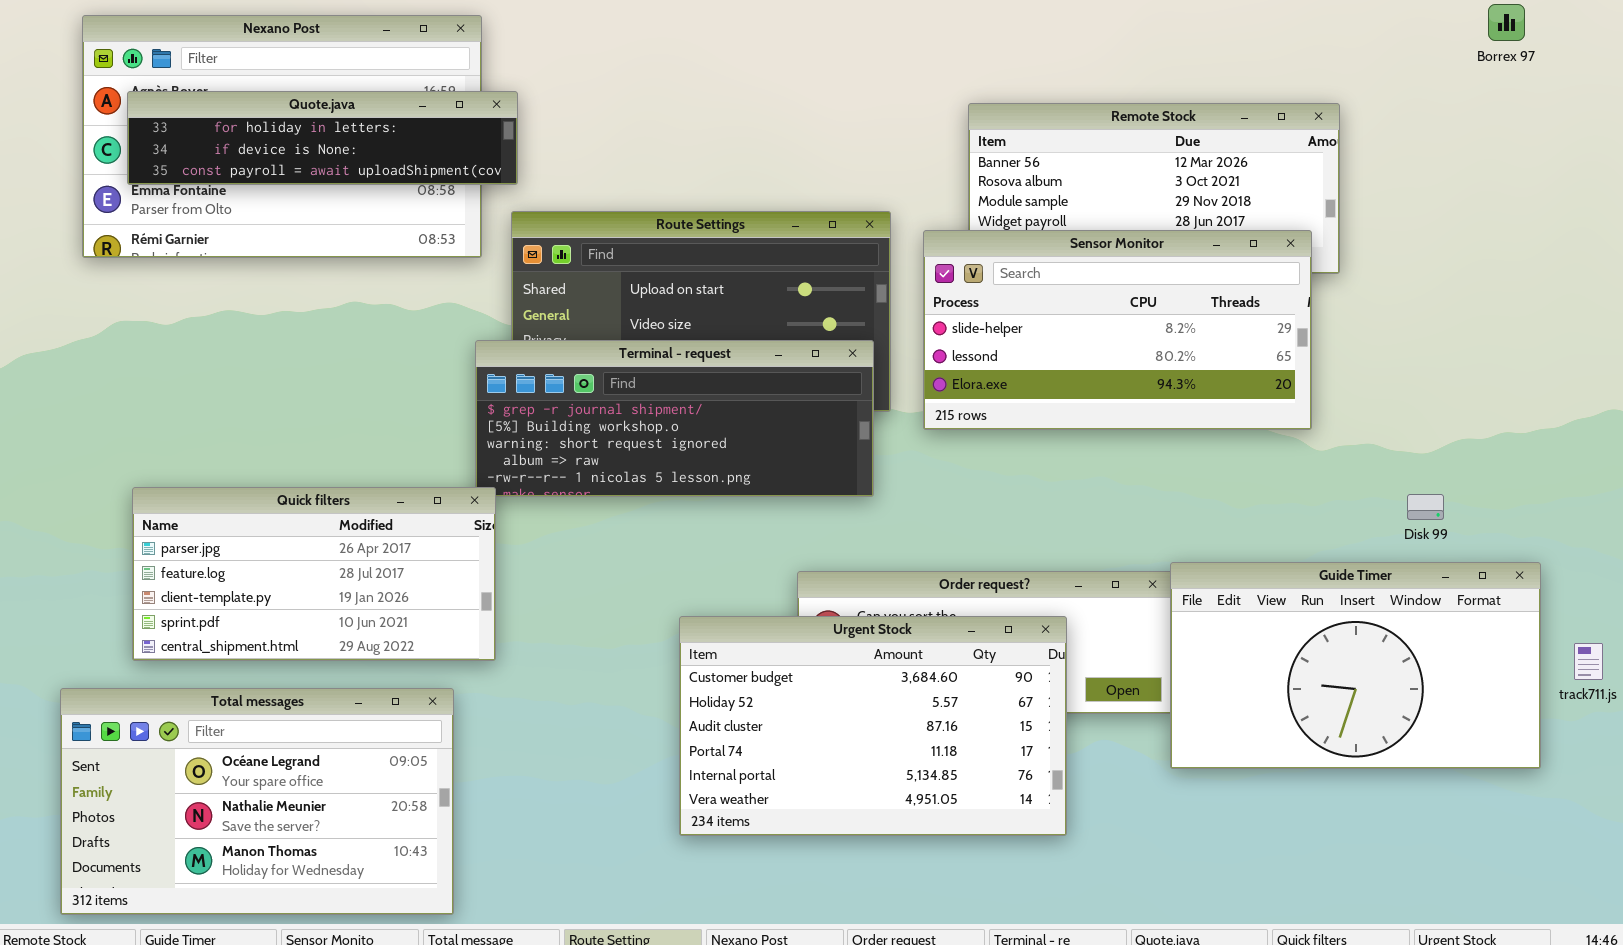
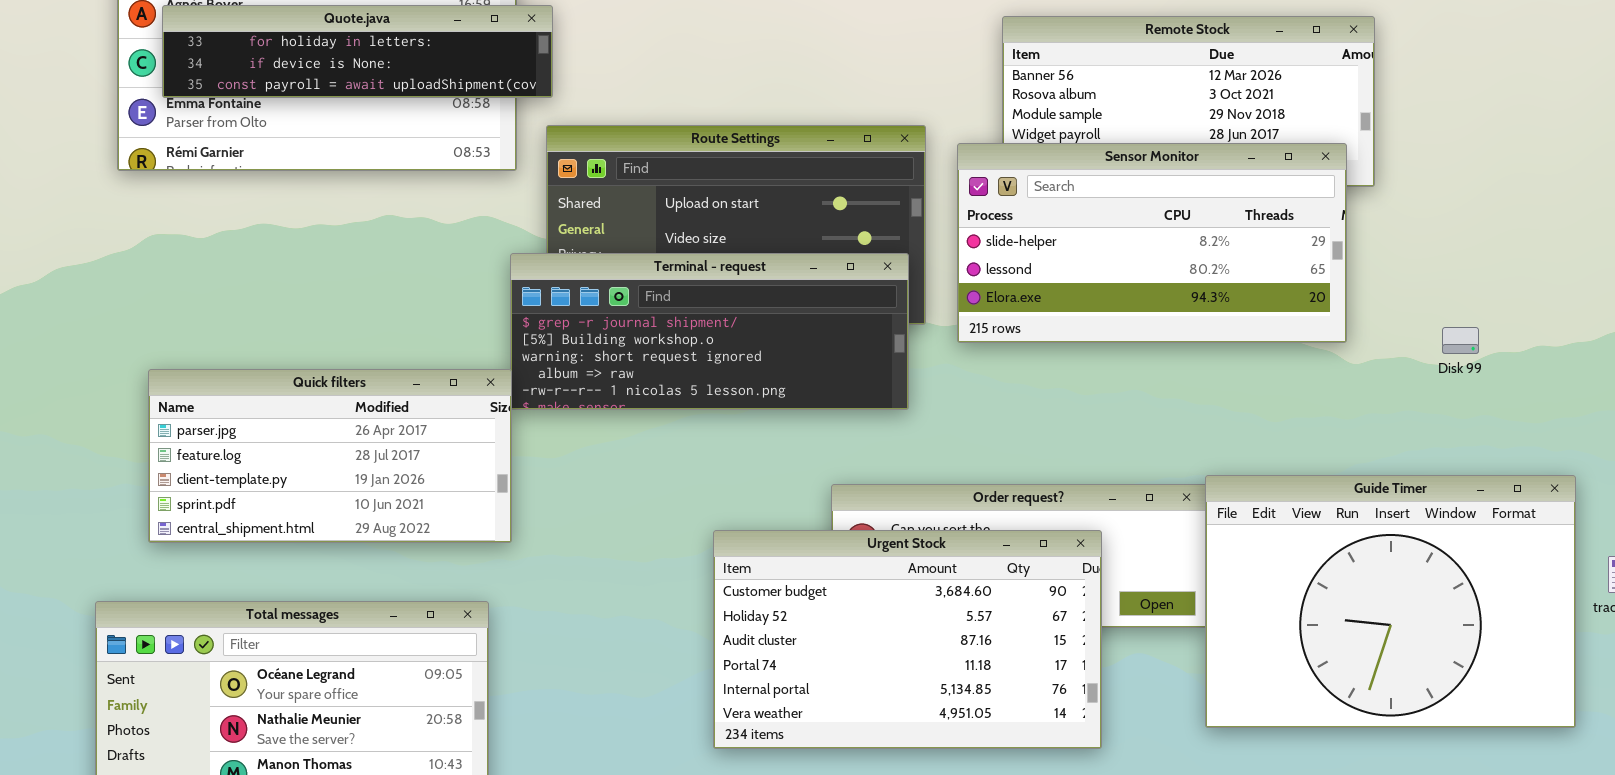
Quick filters: [132,487,496,661] -> [148,369,512,543], moved
Disk 99: [1407,494,1444,520] -> [1442,327,1479,354], moved
Guide Timer: [1170,562,1541,769] -> [1205,475,1576,728], resized

